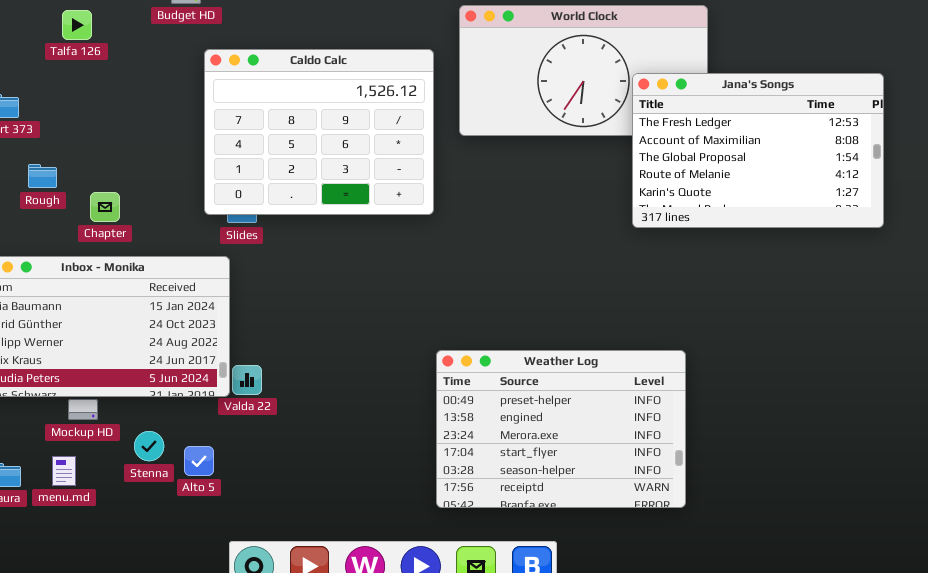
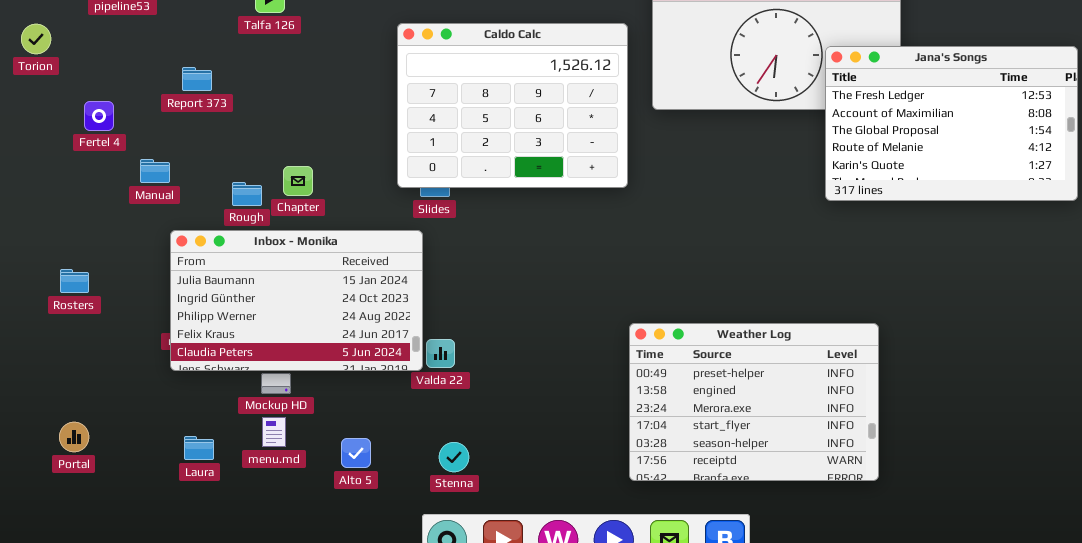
Rough: [28,164,57,188] -> [232,182,262,206], moved
Stenna: [134,431,164,461] -> [439,442,469,472], moved
Alto 5: [184,446,214,476] -> [341,438,371,468], moved
menu.md: [52,456,76,486] -> [262,417,286,447], moved

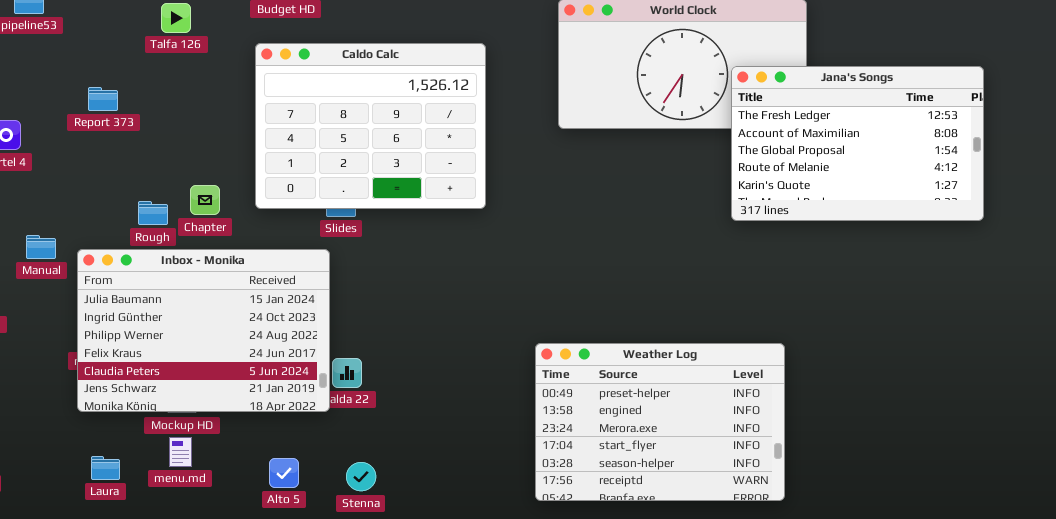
Caldo Calc: [397,23,628,188] -> [255,43,486,209], moved
Manual: [140,159,170,183] -> [26,235,56,259], moved
Inbox - Monika: [170,230,423,371] -> [77,249,330,412], resized
Alto 5: [341,438,371,468] -> [269,458,299,488], moved

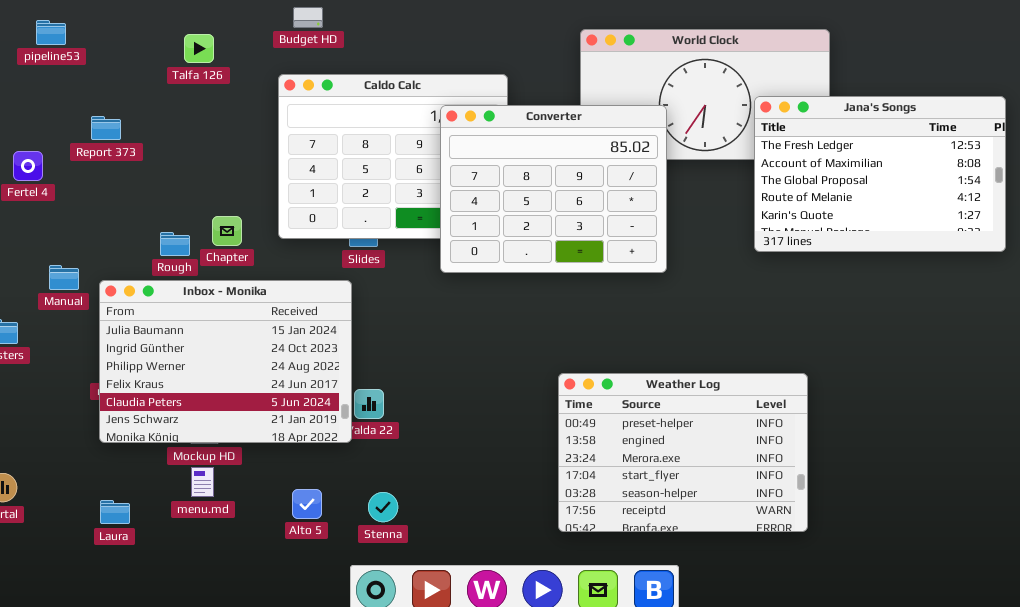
Converter: none -> [440,105,667,273], opened
Report 373: [88,87,118,111] -> [91,116,121,140], moved
Laura: [91,456,120,480] -> [100,500,130,524], moved

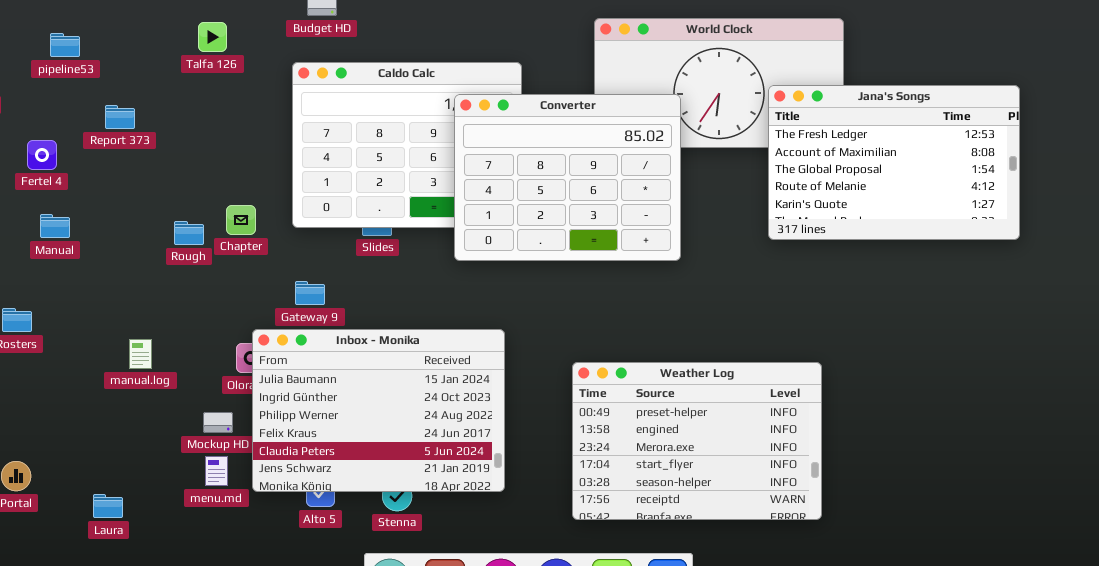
pipeline53: [36,20,66,45] -> [50,33,80,57], moved
Manual: [49,265,79,290] -> [40,214,70,238], moved
Inbox - Monika: [99,280,352,443] -> [252,329,505,492], moved
Laura: [100,500,130,524] -> [93,494,123,518], moved

